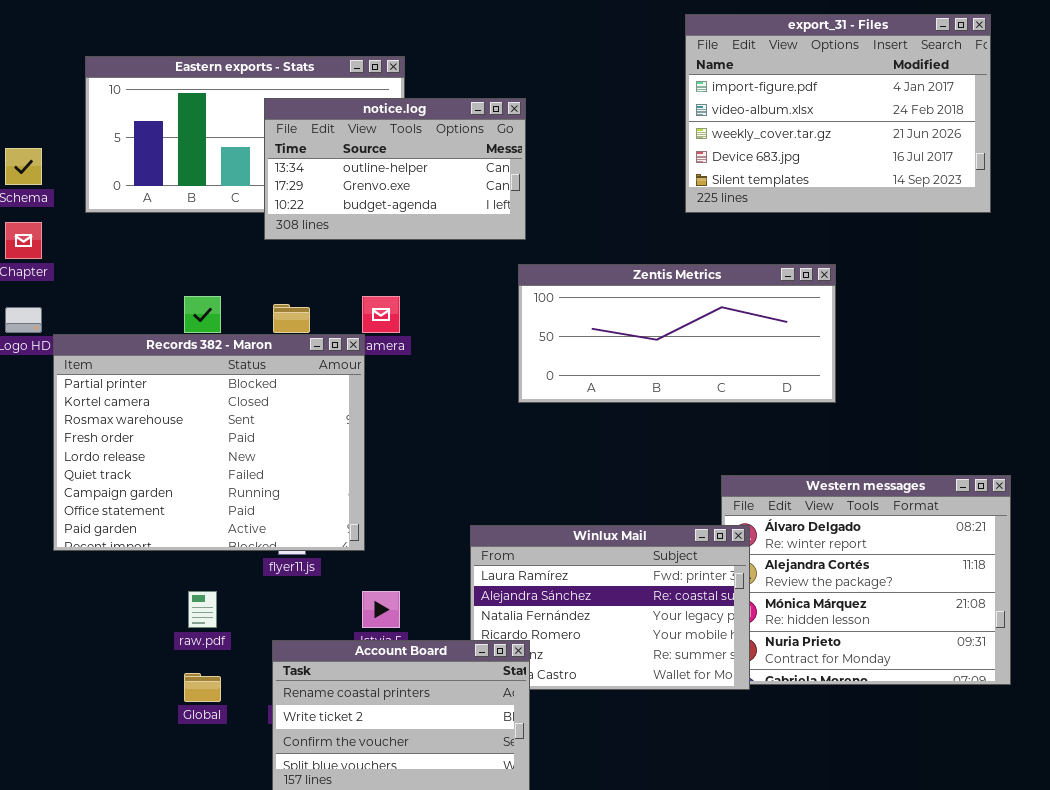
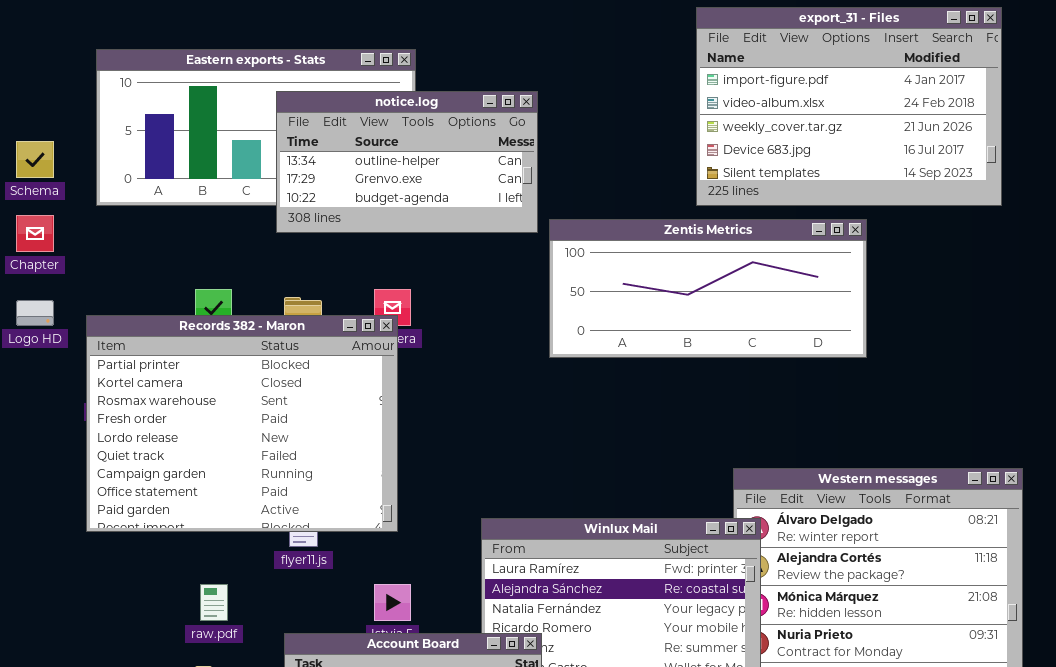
Zentis Metrics: [518,264,836,403] -> [549,219,867,358], moved
Records 382 - Maron: [53,334,365,551] -> [86,315,398,532], moved

